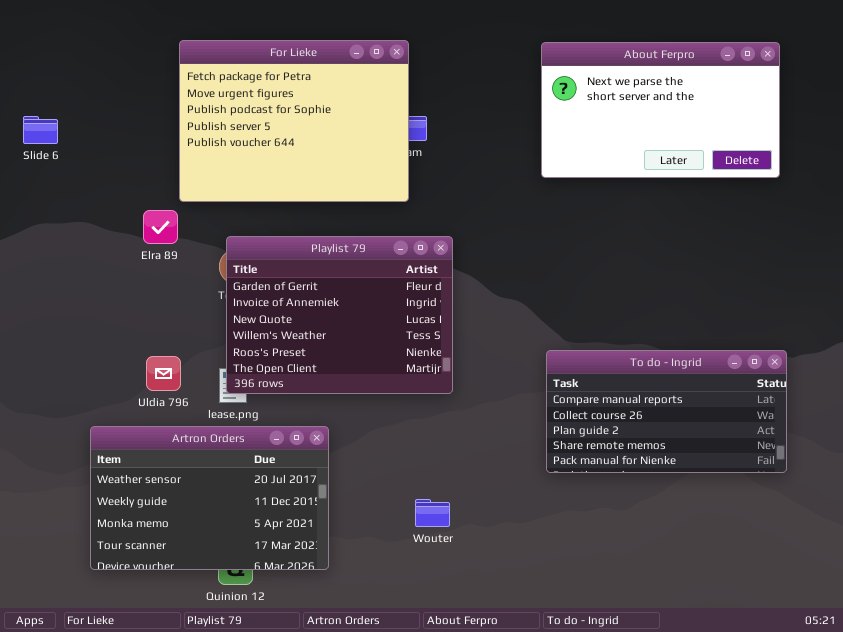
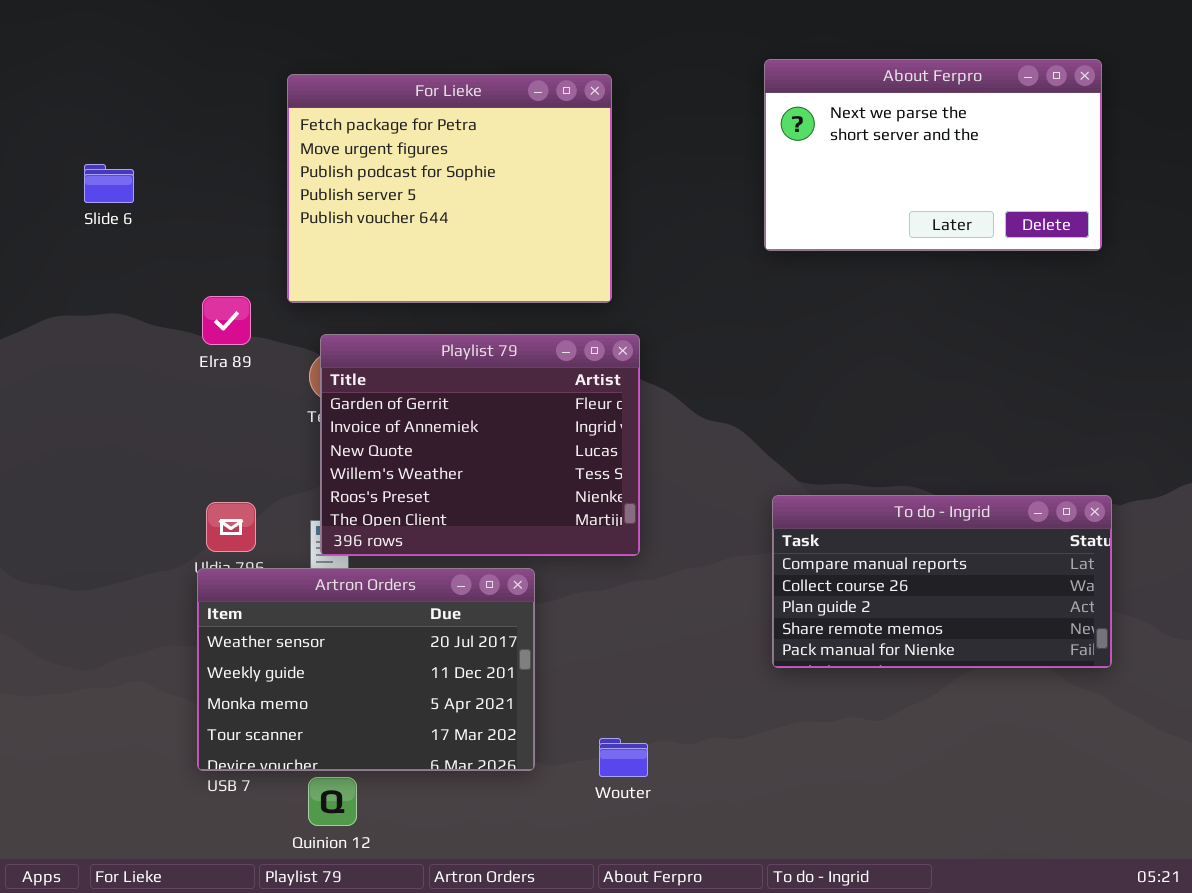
For Lieke: [179,40,409,202] -> [287,74,612,303], moved
Slide 6: [23,116,58,144] -> [84,164,134,203], moved
Artron Orders: [90,426,329,570] -> [197,568,535,771], moved
Wouter: [415,499,450,527] -> [599,738,648,777], moved

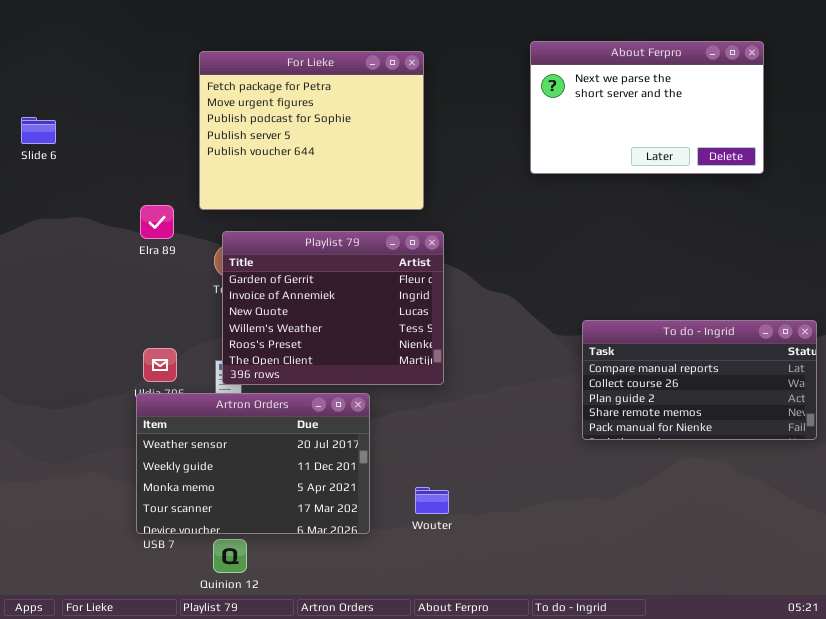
Slide 6: [84,164,134,203] -> [21,117,56,144], moved
To do - Ingrid: [772,495,1112,668] -> [582,320,817,440], moved
Wouter: [599,738,648,777] -> [415,487,449,514], moved

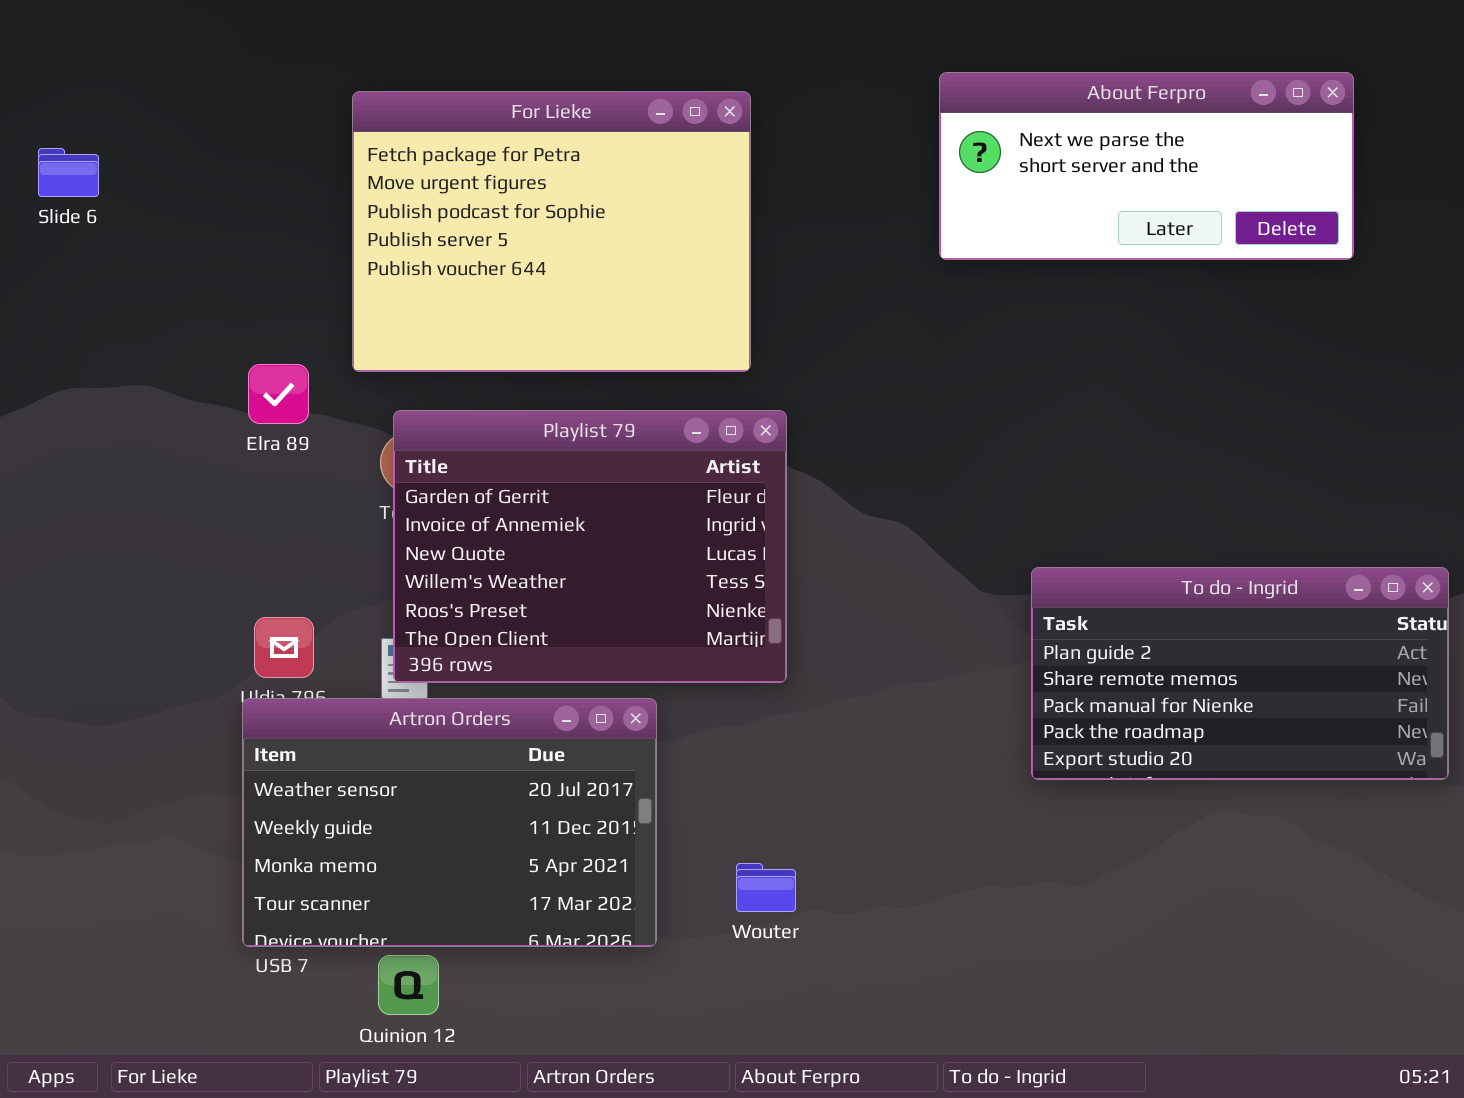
About Ferpro: [530,41,764,174] -> [939,72,1354,260], resized
Slide 6: [21,117,56,144] -> [38,148,99,197], moved
To do - Ingrid: [582,320,817,440] -> [1031,567,1449,780], scrolled down 2 rows

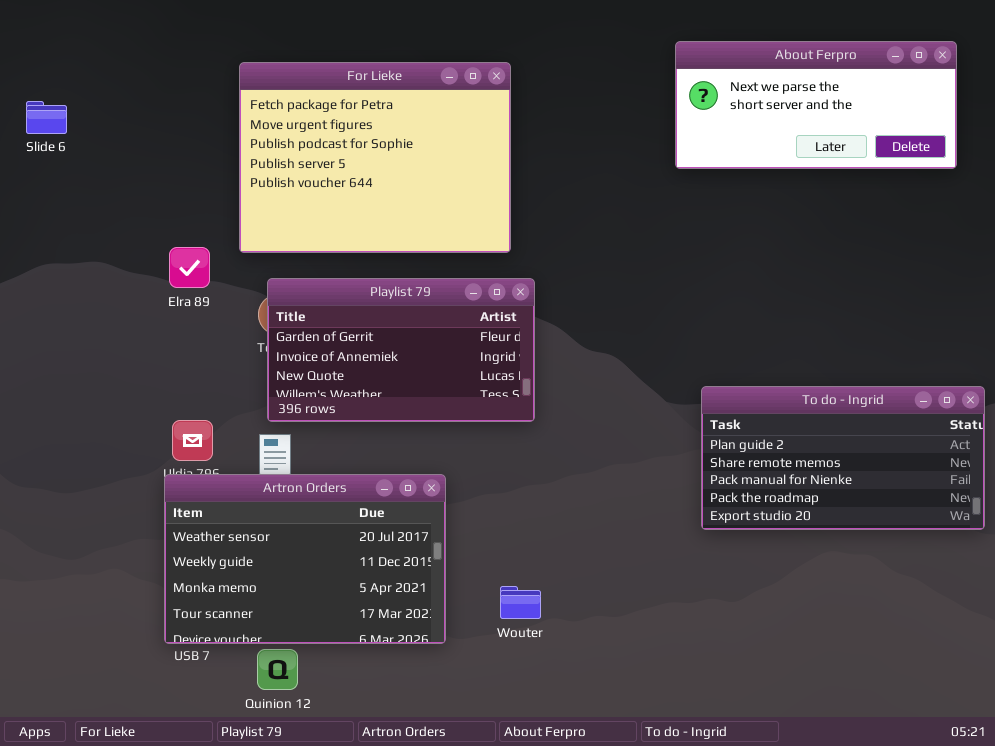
About Ferpro: [939,72,1354,260] -> [675,41,957,169], moved
Playlist 79: [393,410,787,683] -> [267,278,535,422], resized

